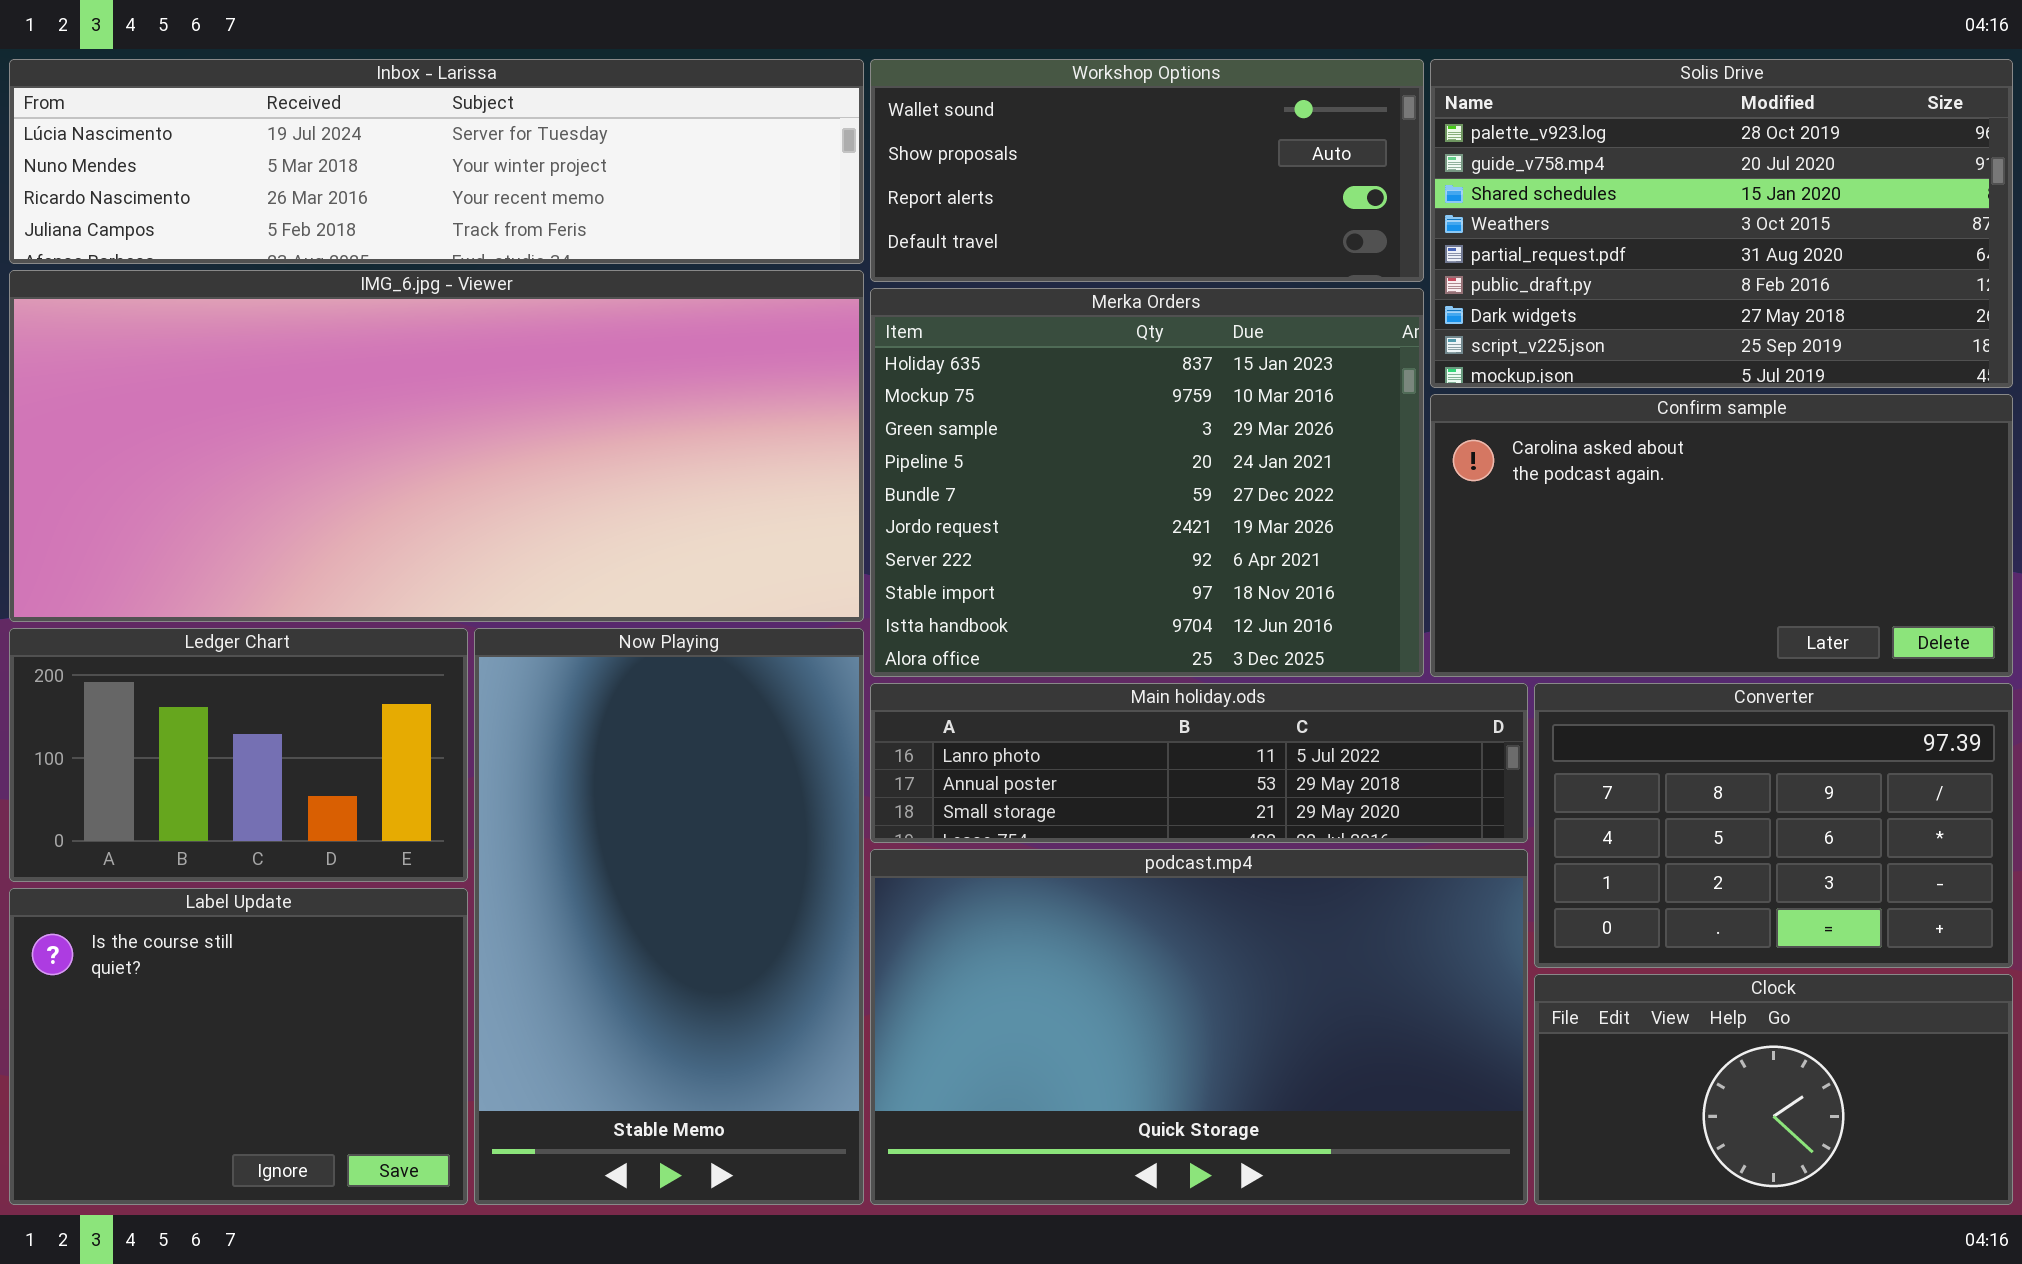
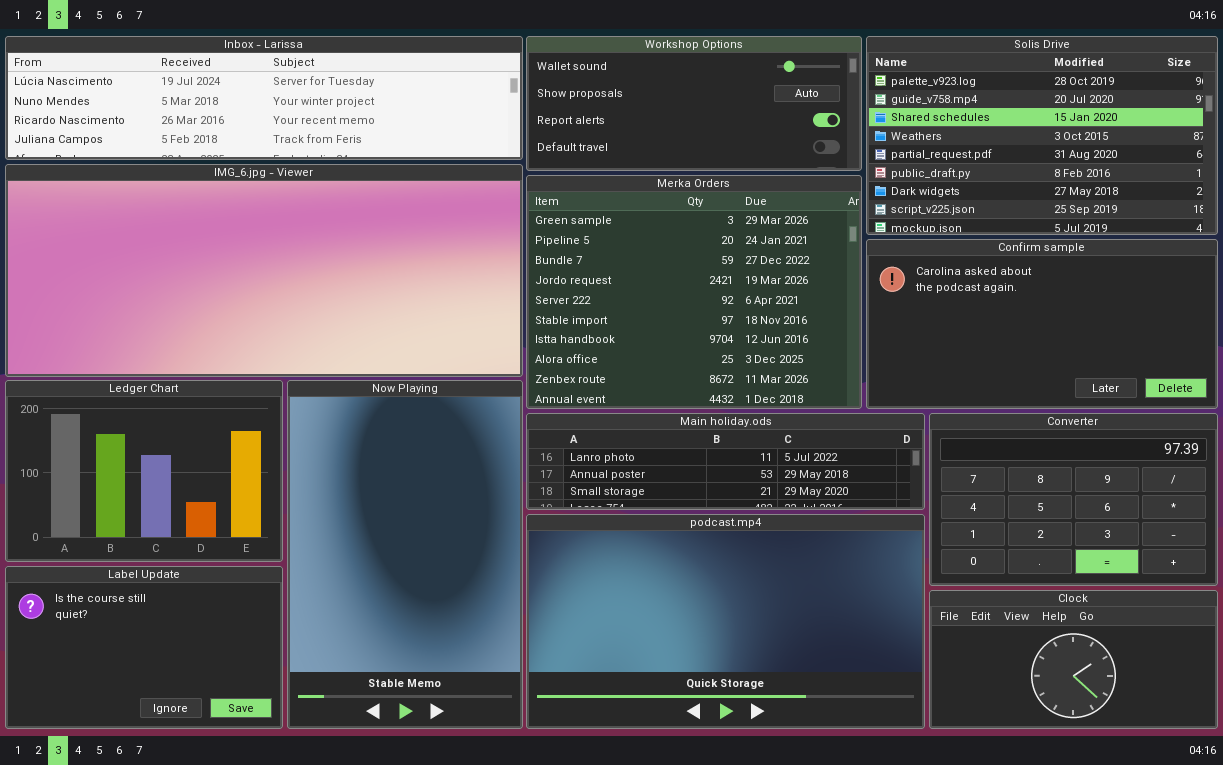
Merka Orders: [870,288,1424,677] -> [526,175,862,409], scrolled down 2 rows
Ledger Chart: [9,628,468,882] -> [5,380,283,562], resized
Label Update: [9,888,468,1205] -> [5,566,283,729], resized

